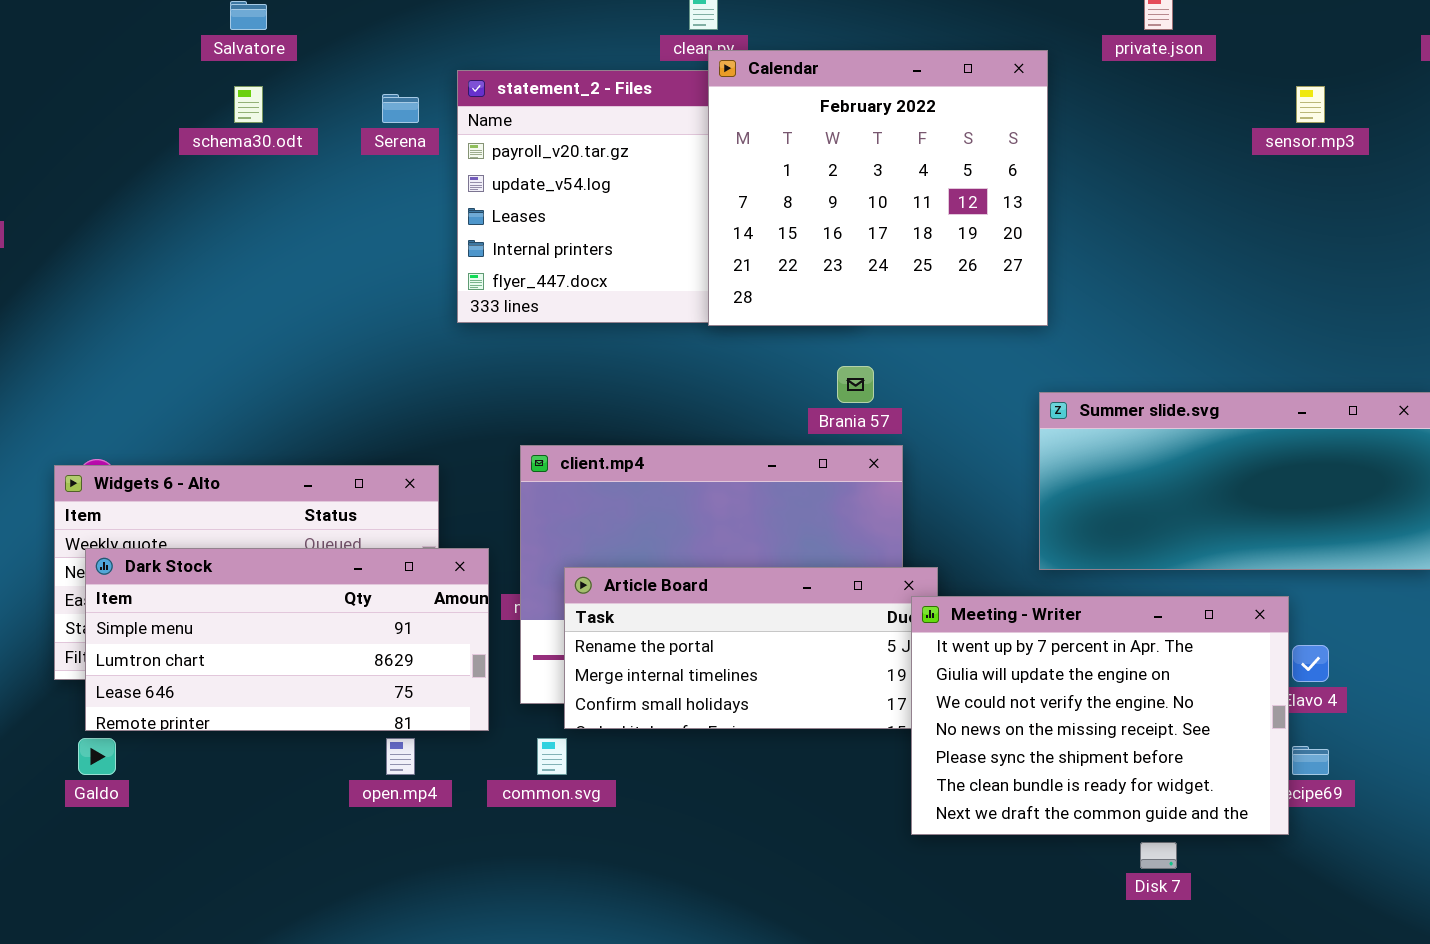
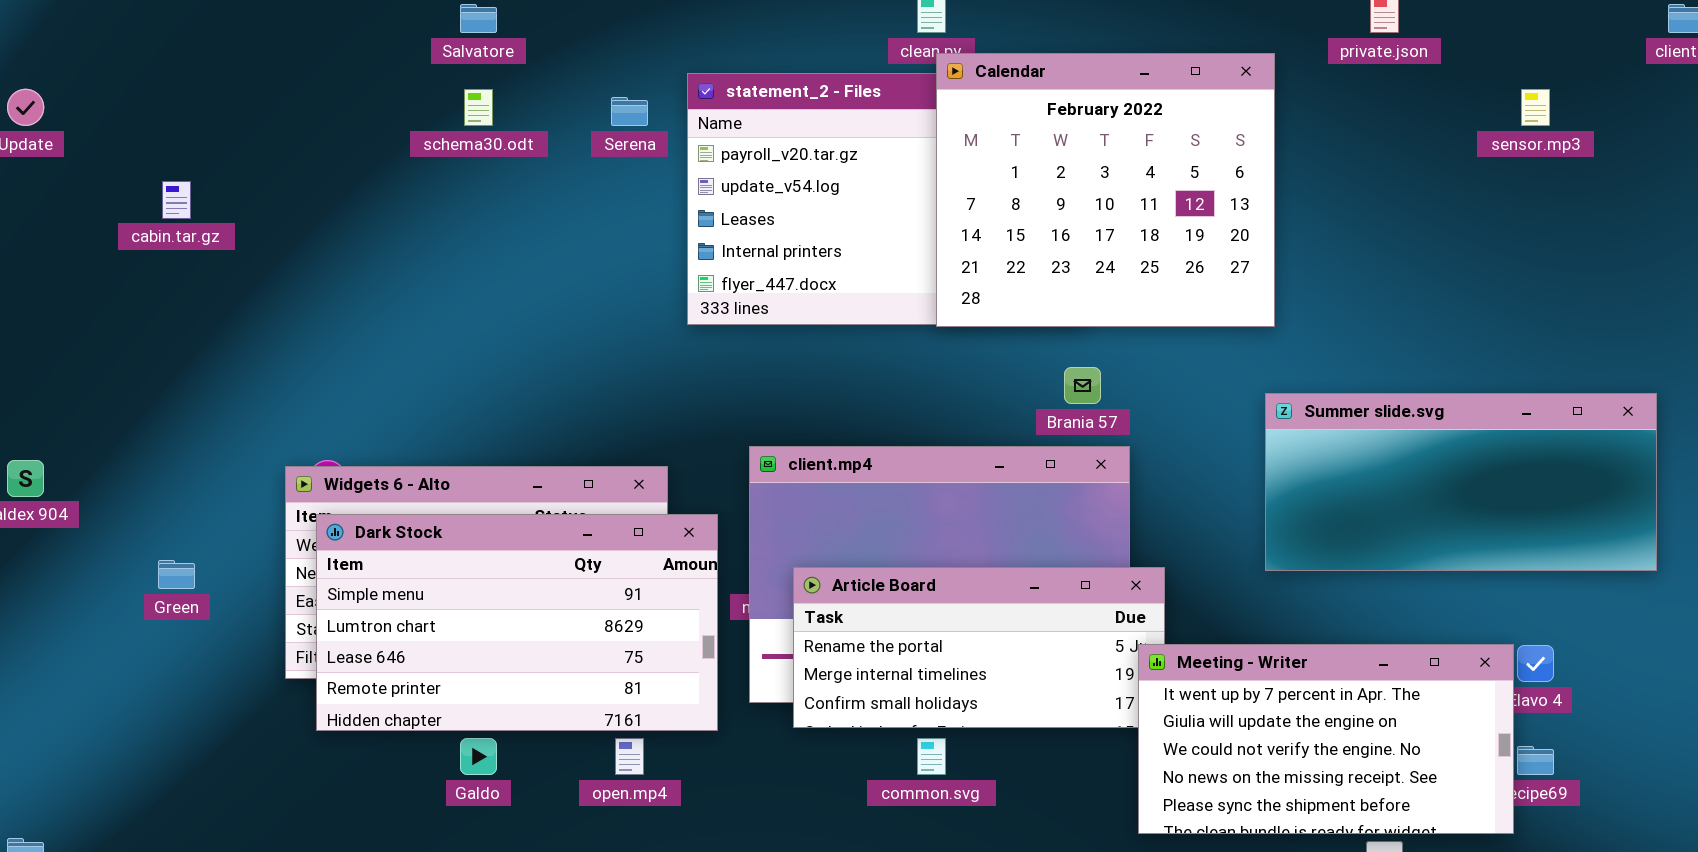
Dark Stock: [85,548,489,731] -> [316,514,718,731], resized
Meeting - Writer: [911,596,1289,835] -> [1138,644,1514,834], resized
Galdo: [78,738,116,775] -> [460,738,497,775], moved
common.svg: [537,738,567,775] -> [917,738,946,775], moved

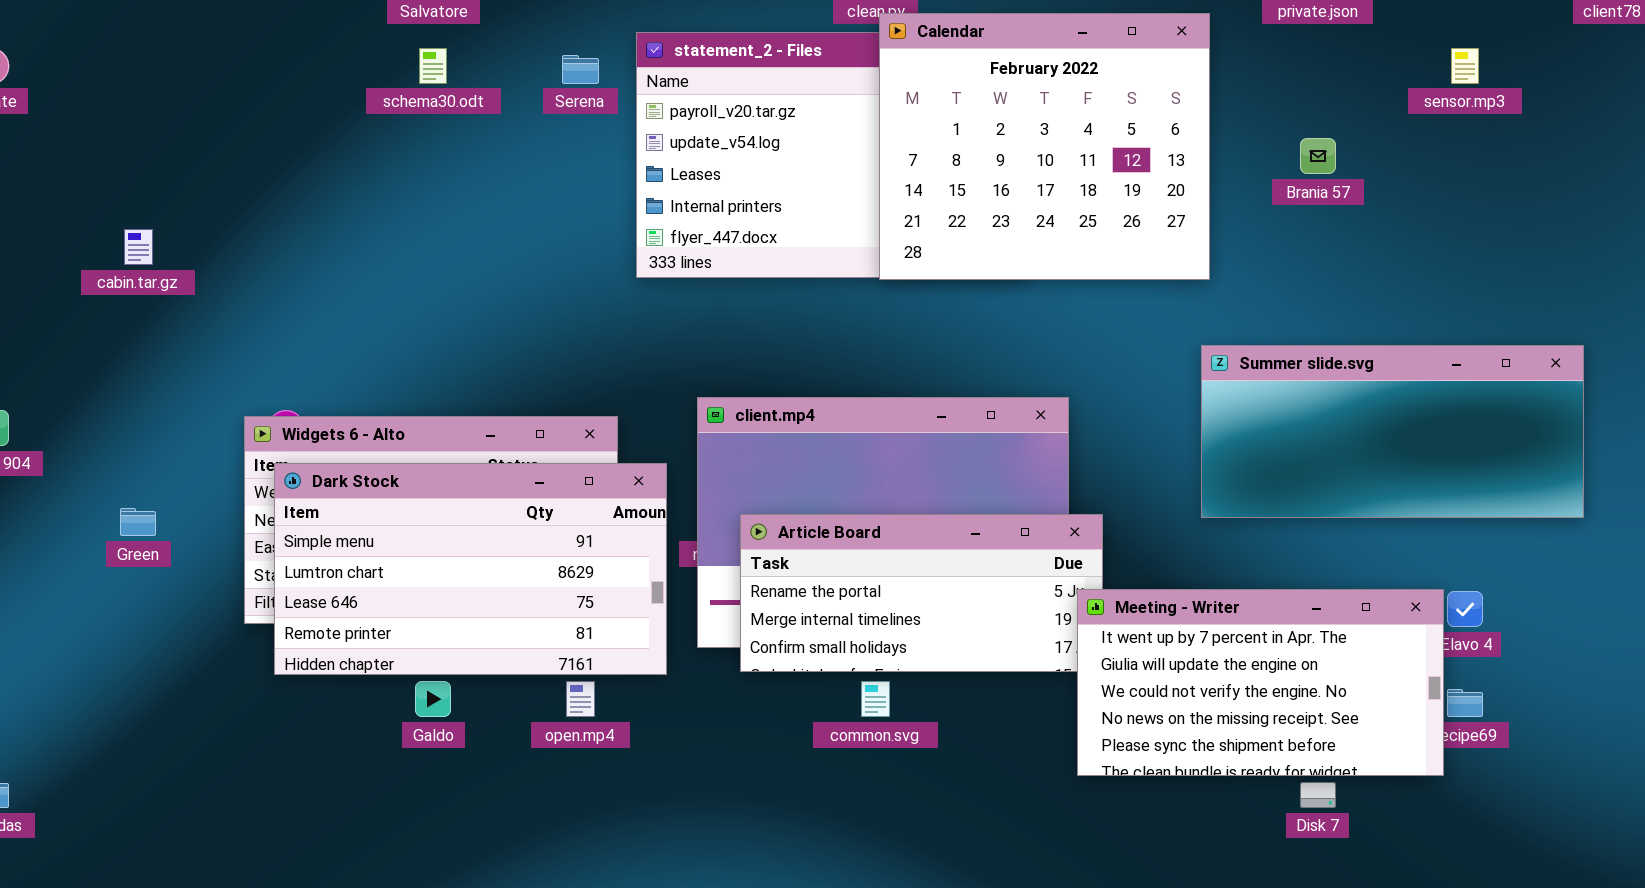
cabin.tar.gz: [162,181,191,219] -> [124,229,153,265], moved
Brania 57: [1064,367,1101,404] -> [1300,138,1336,174], moved

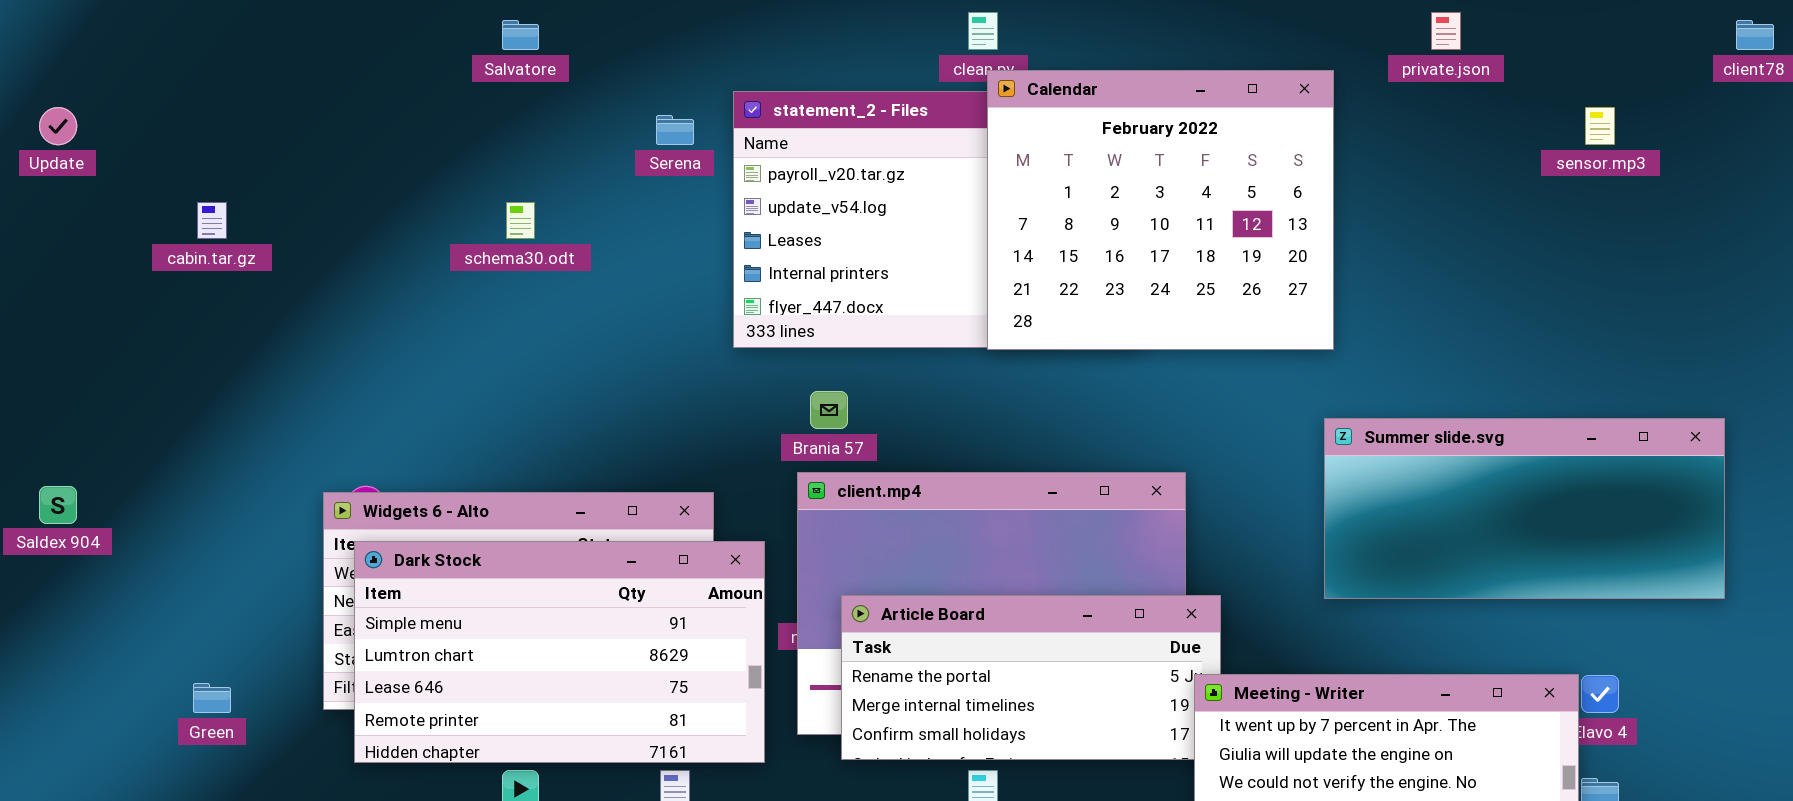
schema30.odt: [419,48,447,84] -> [506,202,535,239], moved
Brania 57: [1300,138,1336,174] -> [810,391,848,429], moved
cabin.tar.gz: [124,229,153,265] -> [197,202,227,239], moved
Green: [120,508,156,536] -> [193,683,231,713], moved

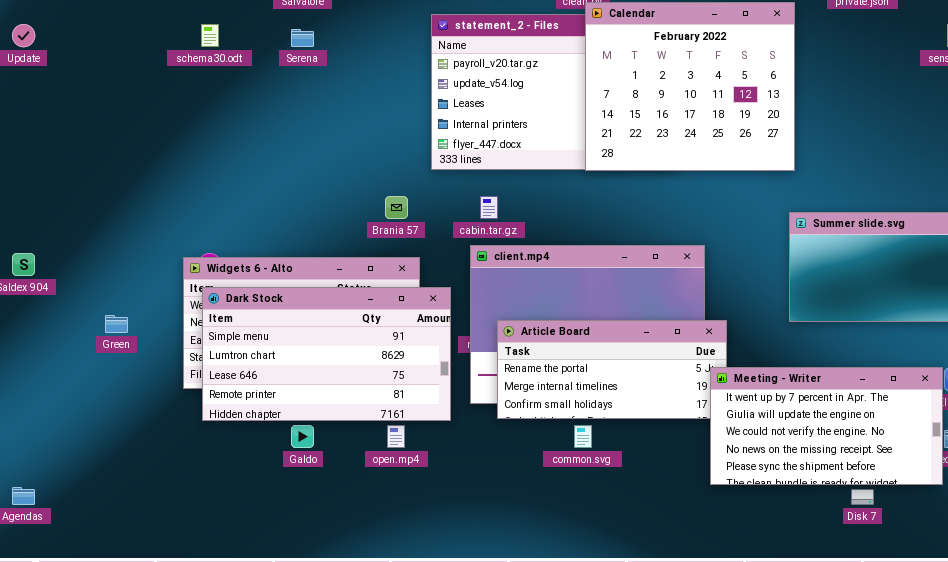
Serena: [656,115,694,145] -> [291,29,314,47], moved
cabin.tar.gz: [197,202,227,239] -> [480,196,498,219], moved
schema30.odt: [506,202,535,239] -> [201,24,219,47], moved
Brania 57: [810,391,848,429] -> [385,196,408,219], moved
Green: [193,683,231,713] -> [105,315,128,333], moved

